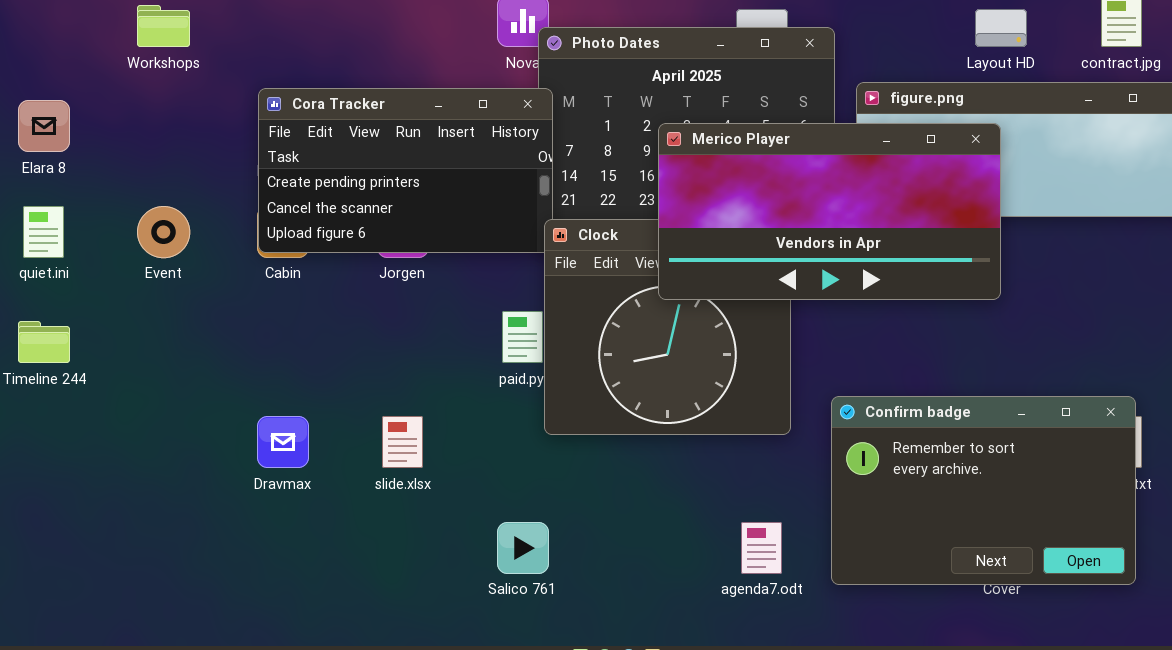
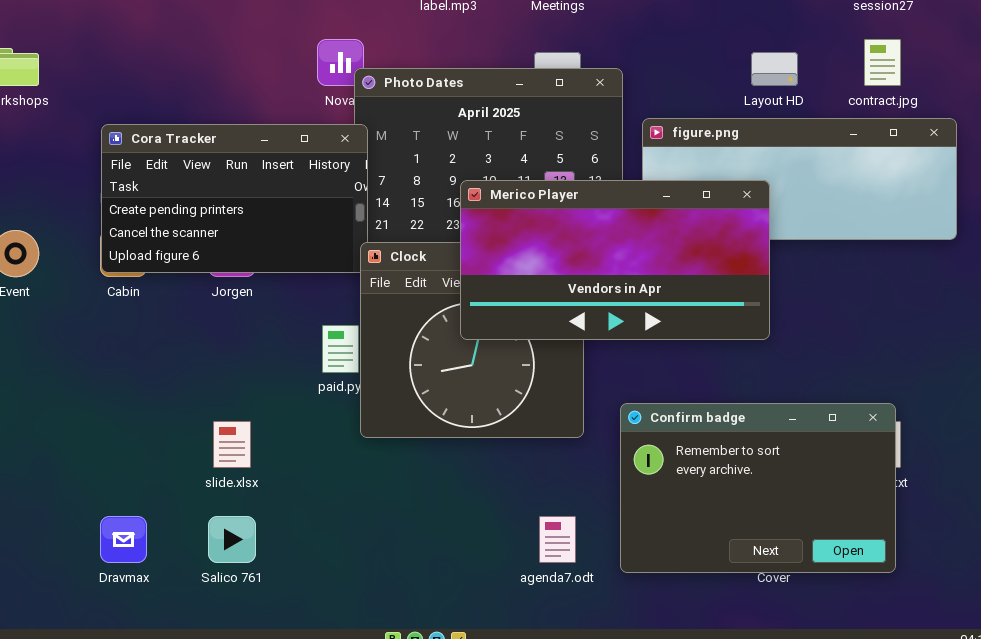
Merico Player: [658,123,1001,300] -> [460,180,770,340], moved
Dravmax: [257,416,309,468] -> [100,516,147,563], moved
Salico 761: [497,522,549,574] -> [208,516,256,563], moved

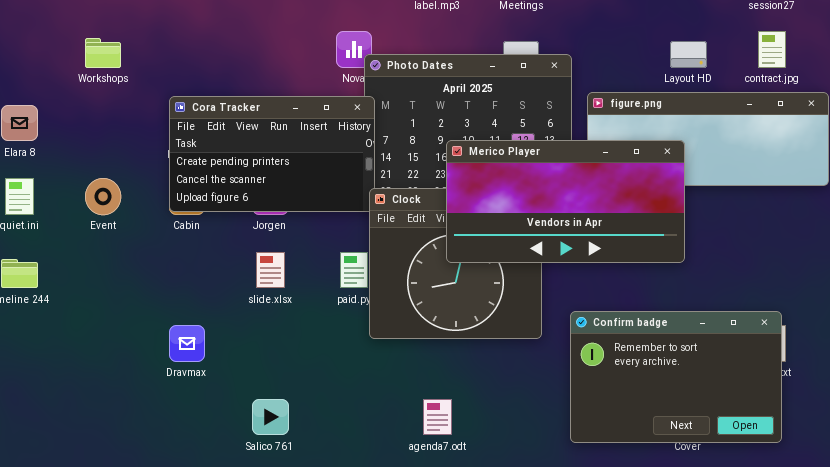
slide.xlsx: [213,421,251,468] -> [256,252,285,288], moved
Dravmax: [100,516,147,563] -> [169,325,205,362], moved
agenda7.odt: [539,516,576,563] -> [423,399,452,435], moved

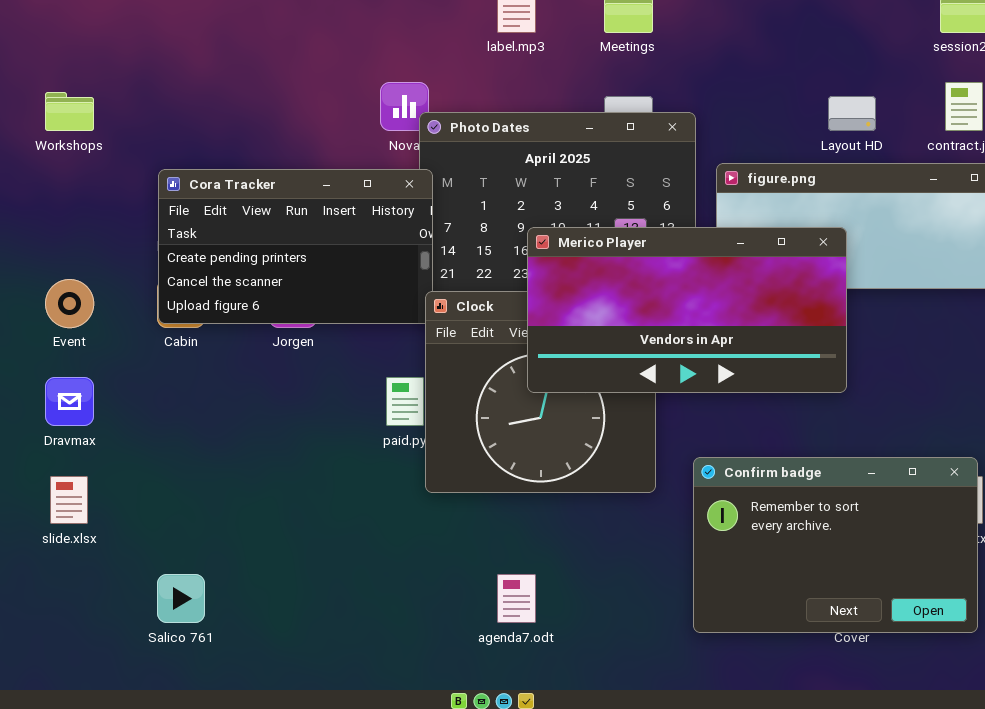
slide.xlsx: [256,252,285,288] -> [50,476,88,524], moved
Dravmax: [169,325,205,362] -> [45,377,94,426], moved
Salico 761: [252,399,289,435] -> [157,574,205,623], moved

